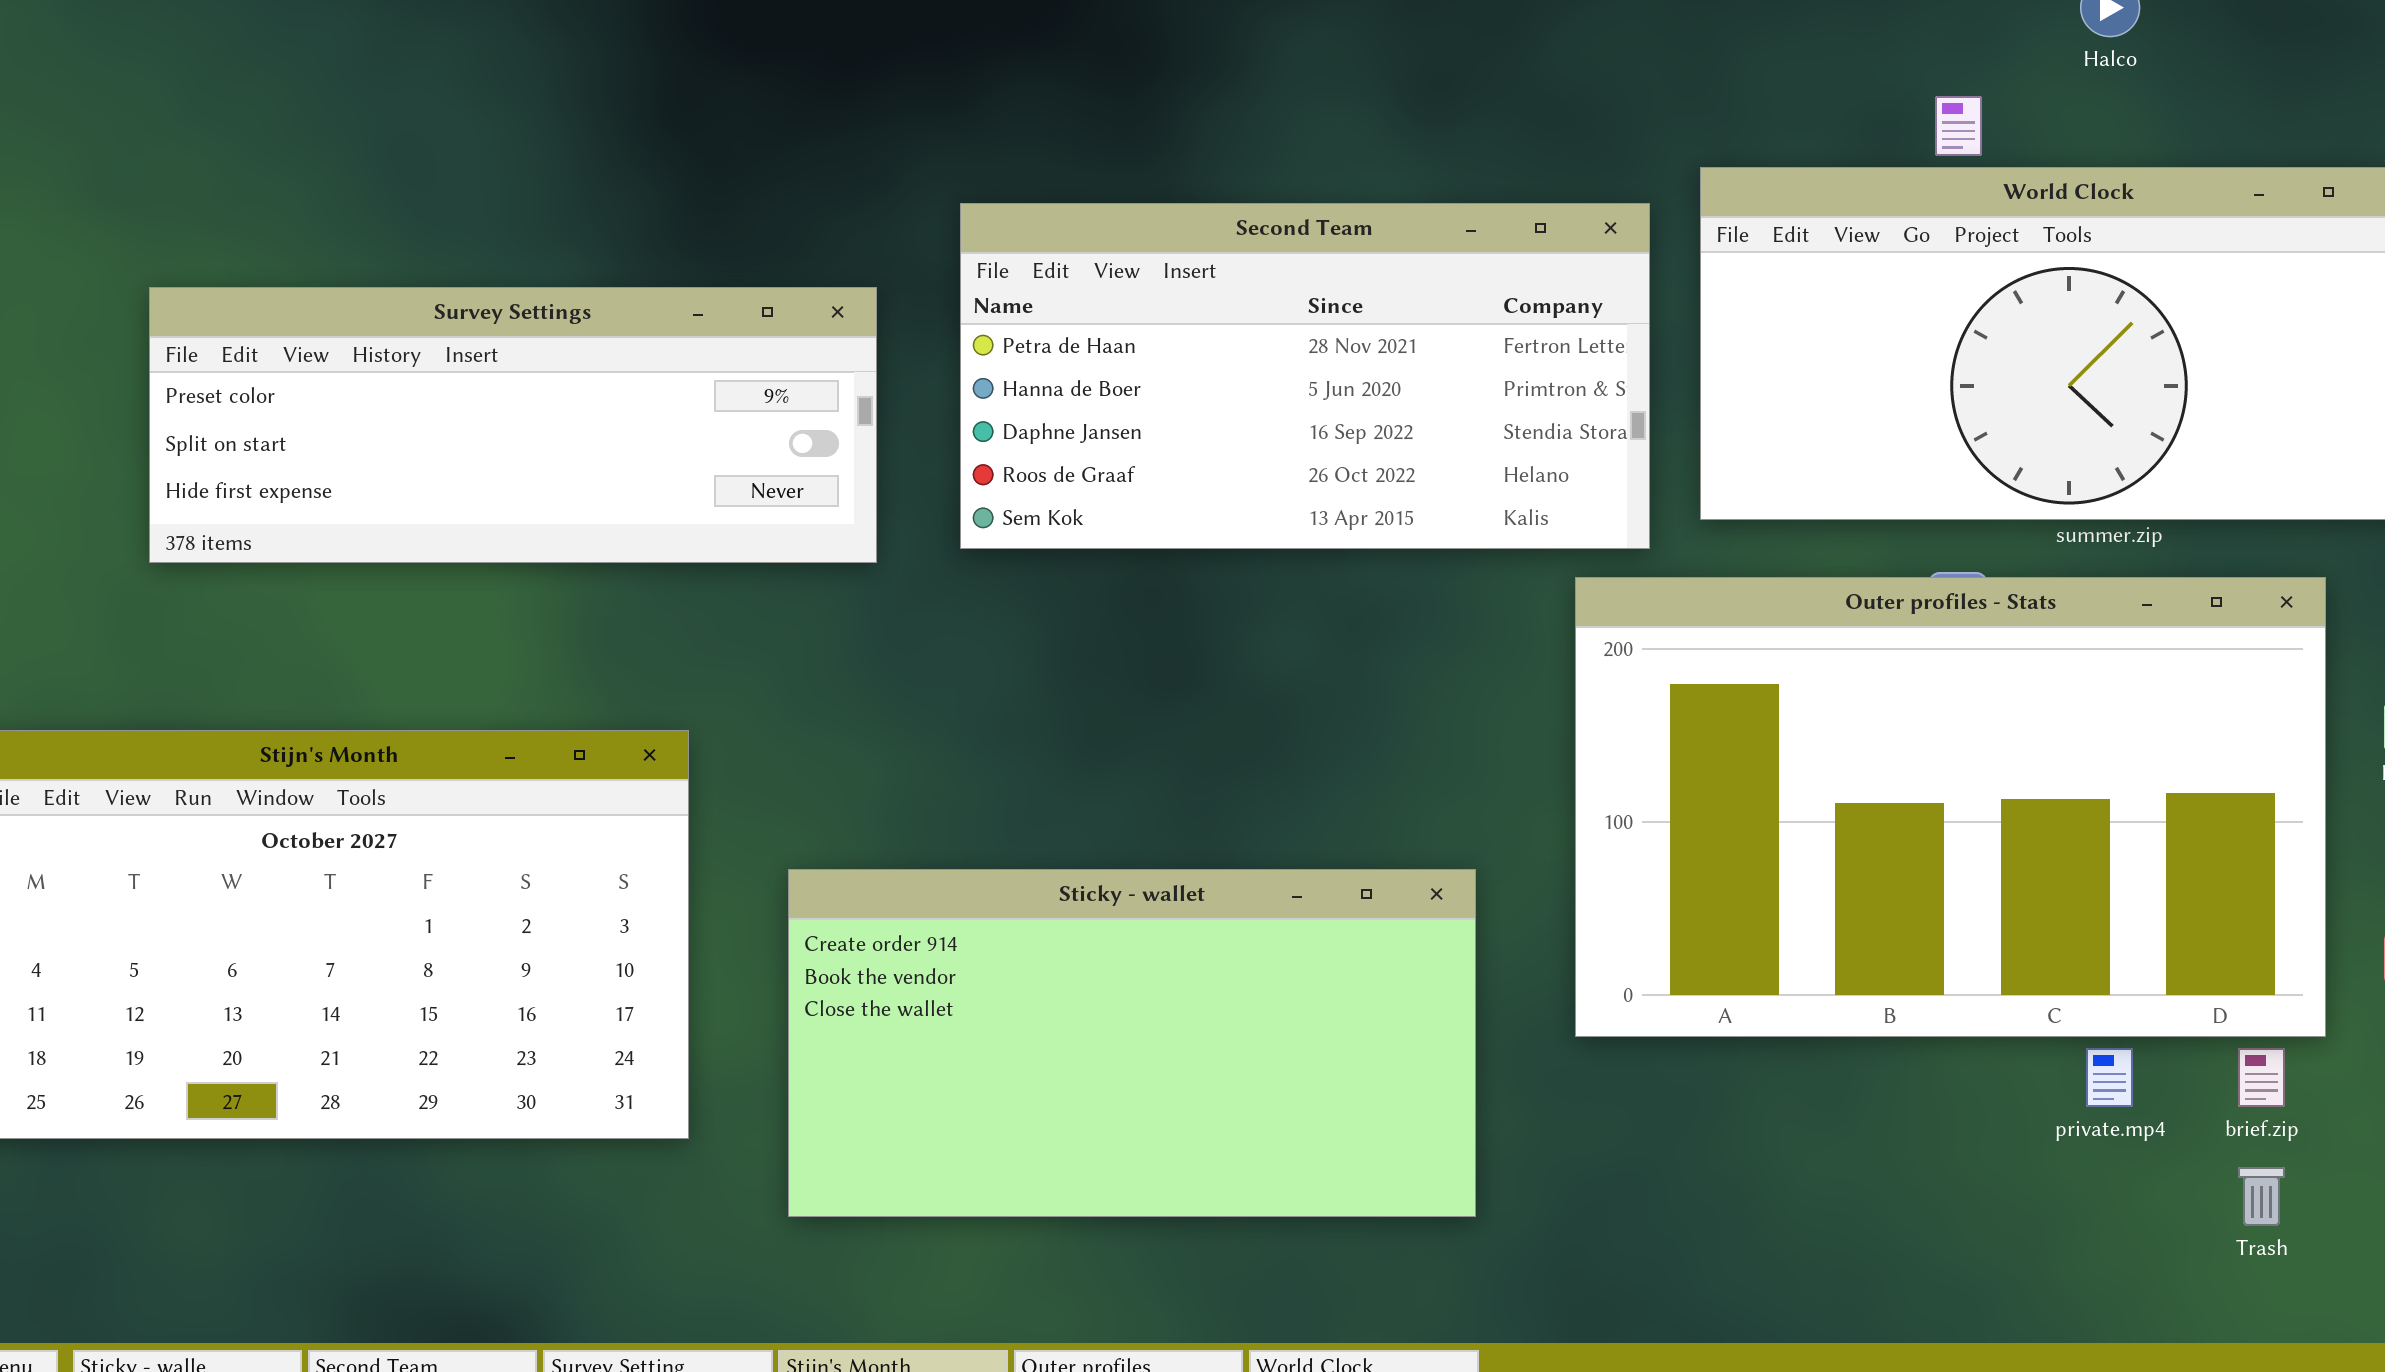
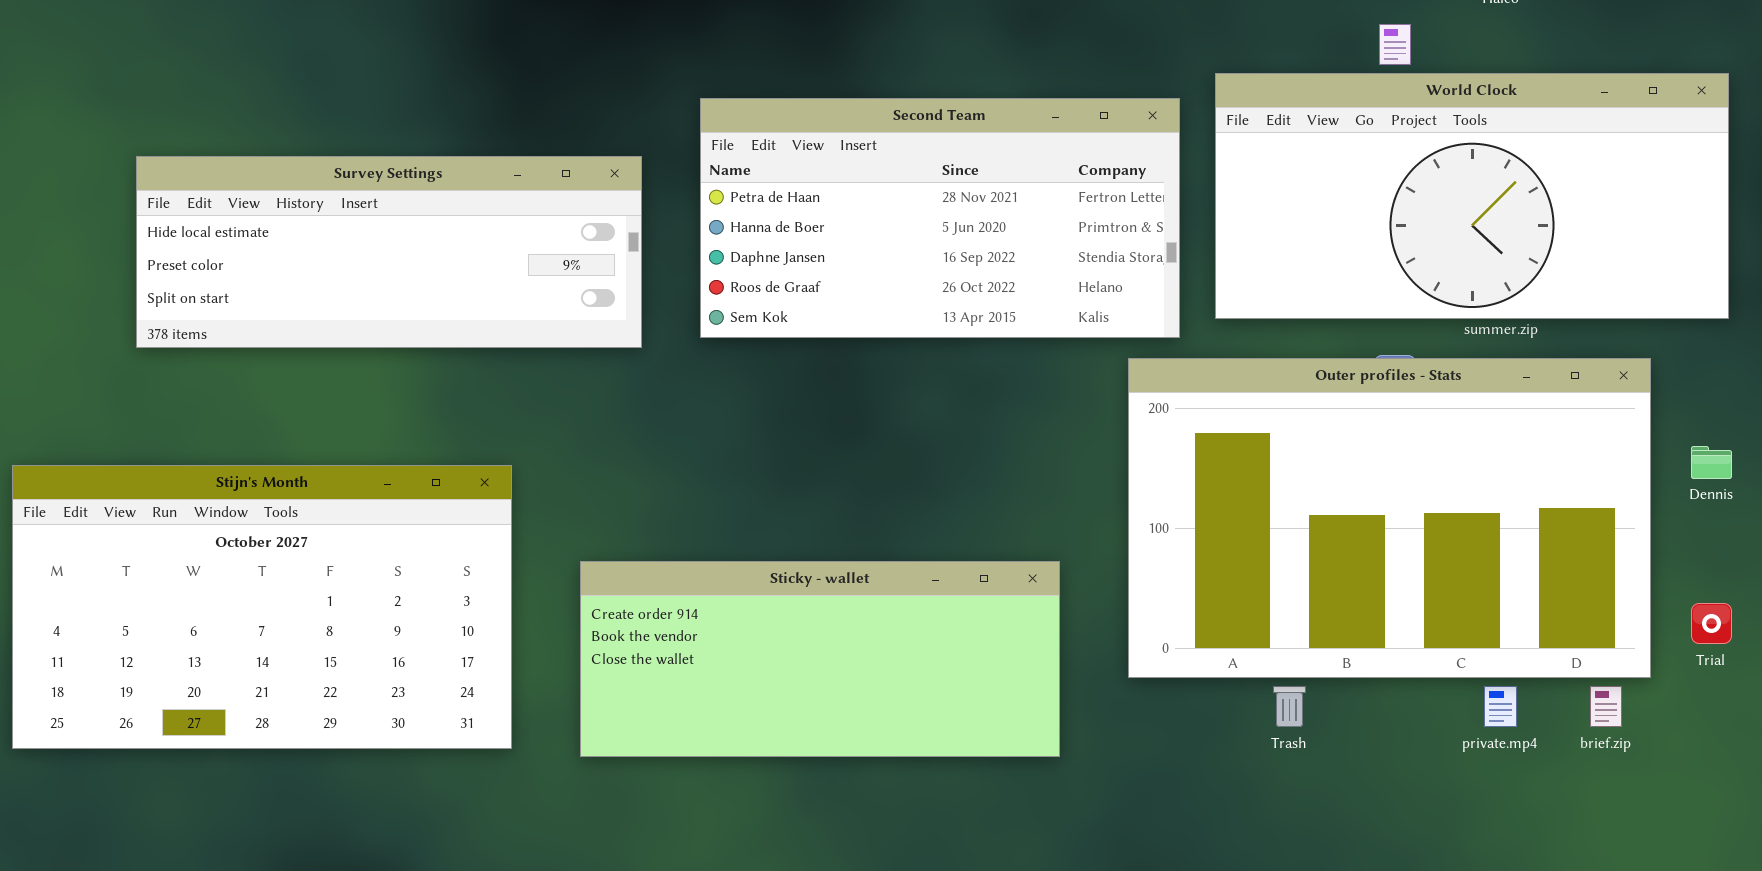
Survey Settings: [149,287,877,563] -> [136,156,642,348], scrolled up 1 row
Sticky - wallet: [788,869,1476,1217] -> [580,561,1060,757], resized
Trash: [2238,1167,2285,1226] -> [1273,686,1306,727], moved

